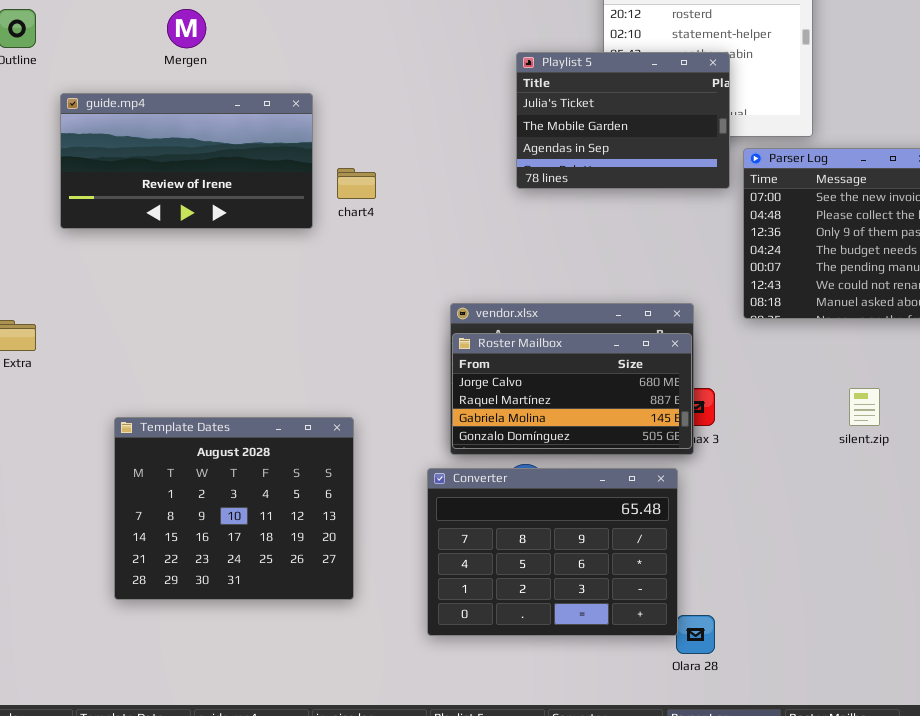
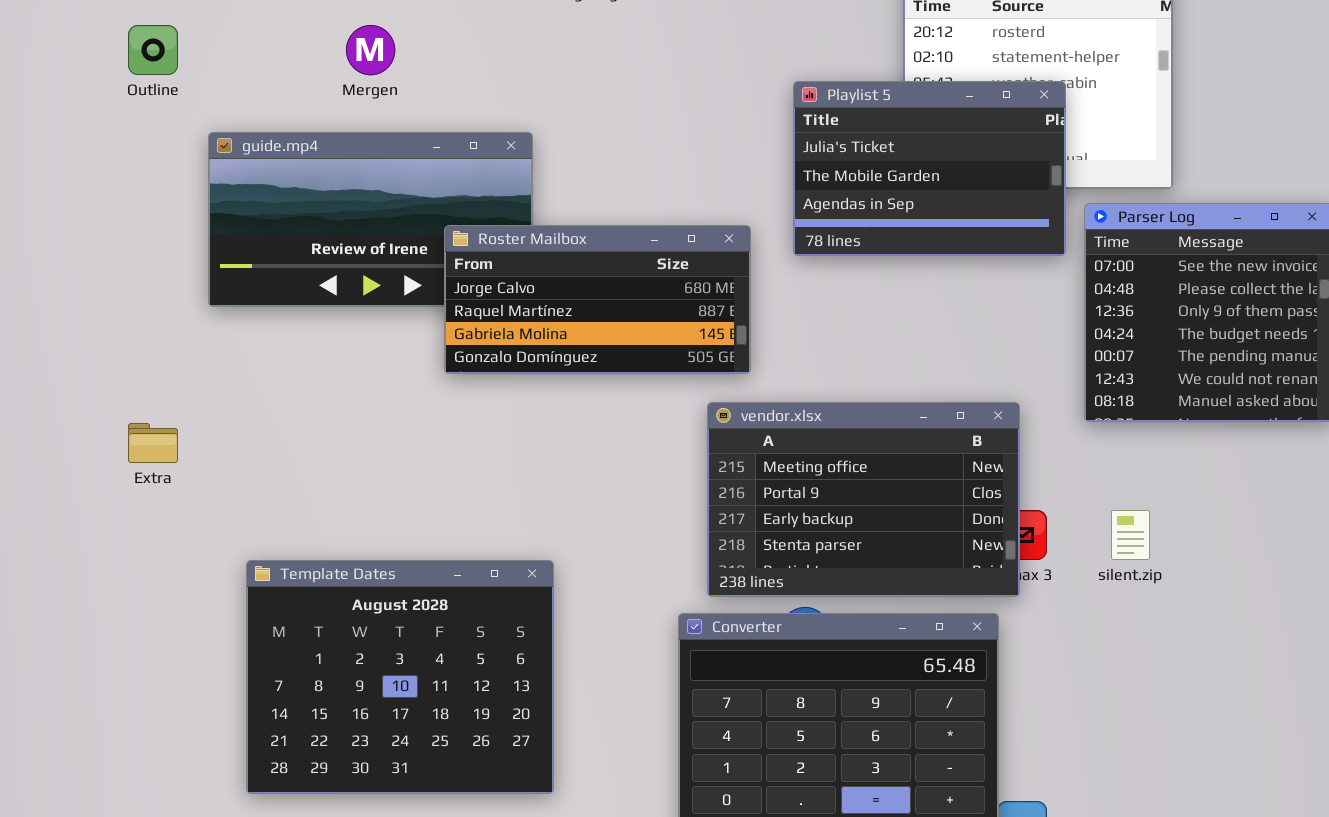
Roster Mailbox: [452,333,692,449] -> [444,225,751,374], moved
silent.zip: [849,388,880,426] -> [1111,510,1150,560], moved
Template Dates: [114,417,354,600] -> [246,560,554,794], moved

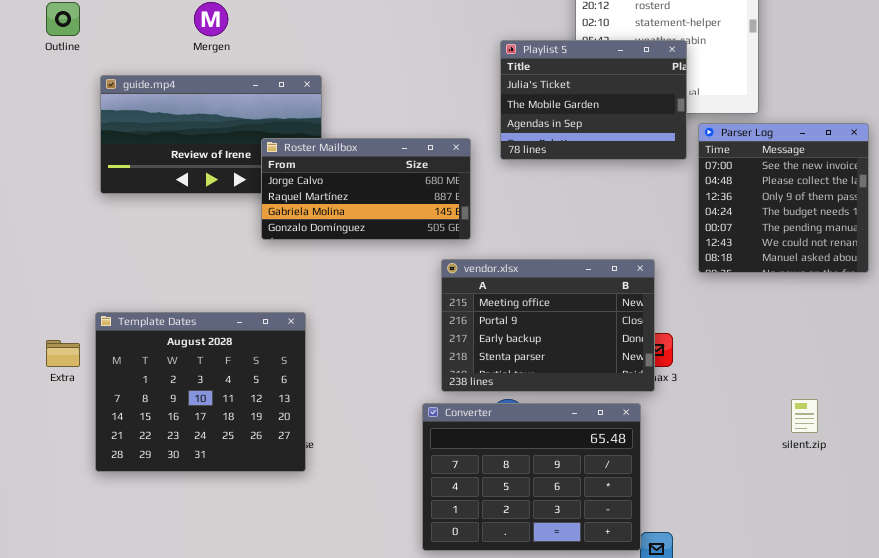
Extra: [128,423,178,463] -> [46,340,80,367], moved
silent.zip: [1111,510,1150,560] -> [791,399,818,433], moved
Template Dates: [246,560,554,794] -> [95,312,306,472], moved

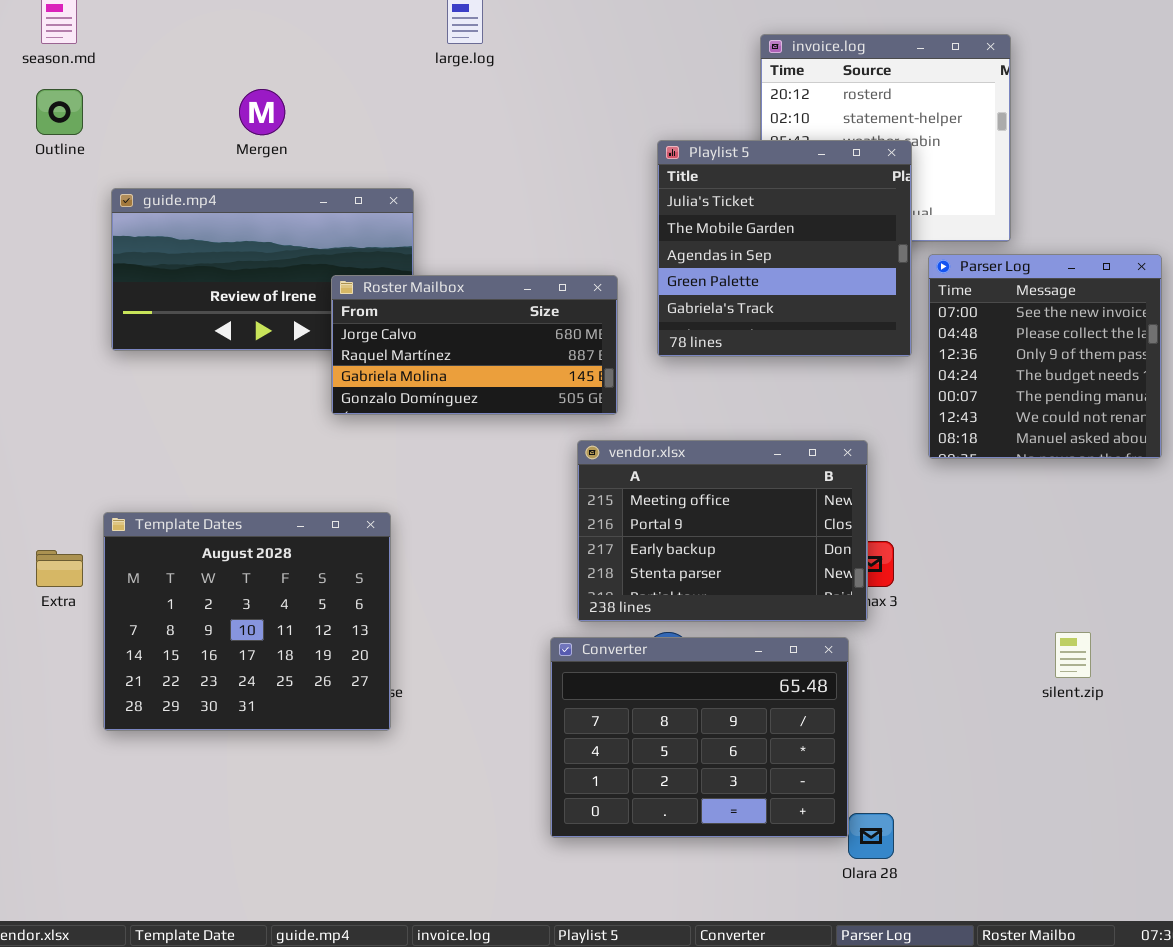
Playlist 5: [500,40,687,160] -> [657,140,912,357], resized

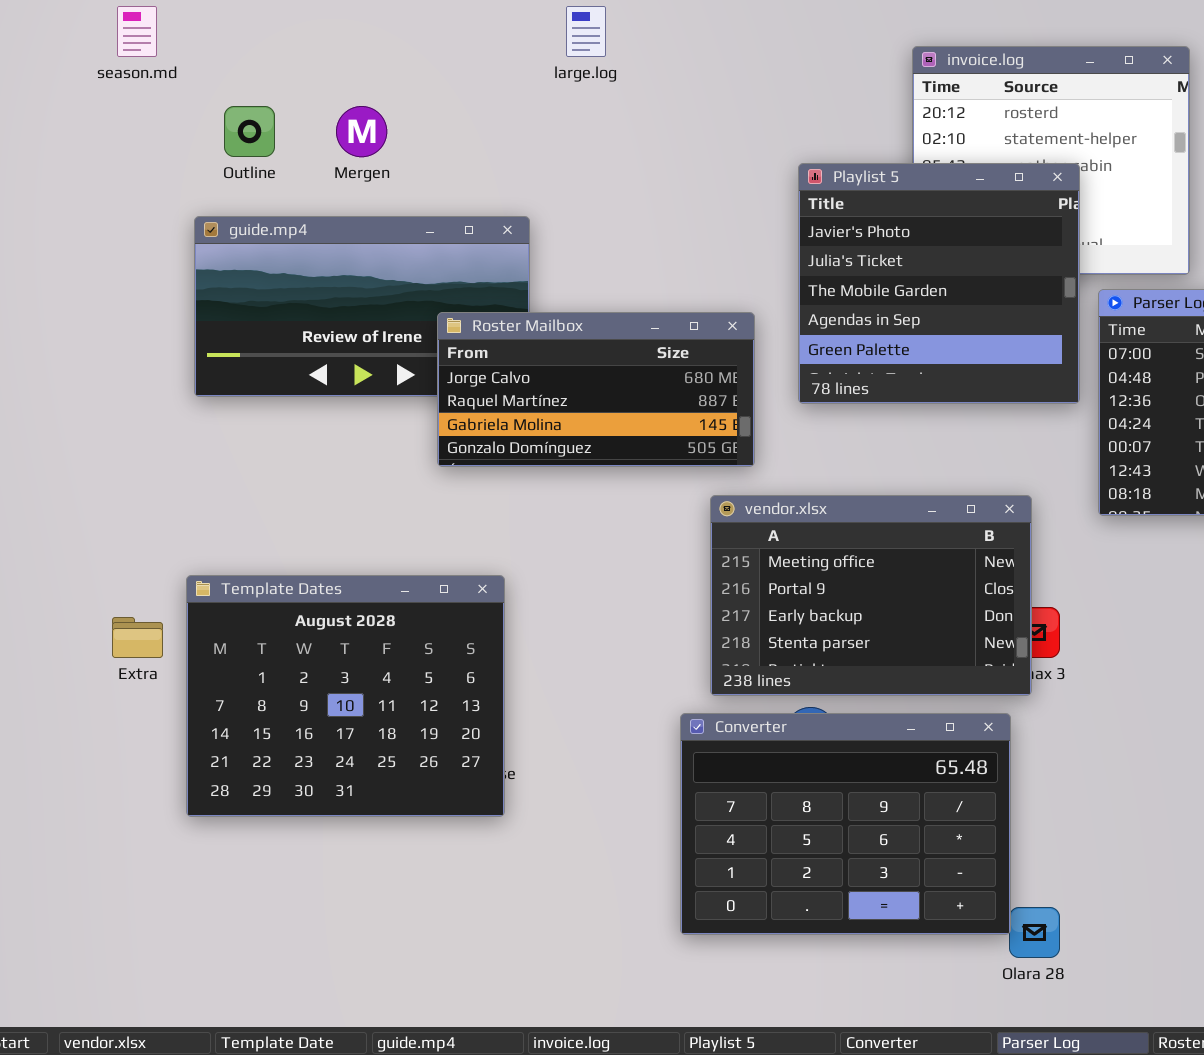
Outline: [36,89,83,135] -> [224,106,275,157], moved
Playlist 5: [657,140,912,357] -> [798,163,1080,404], scrolled up 1 row

